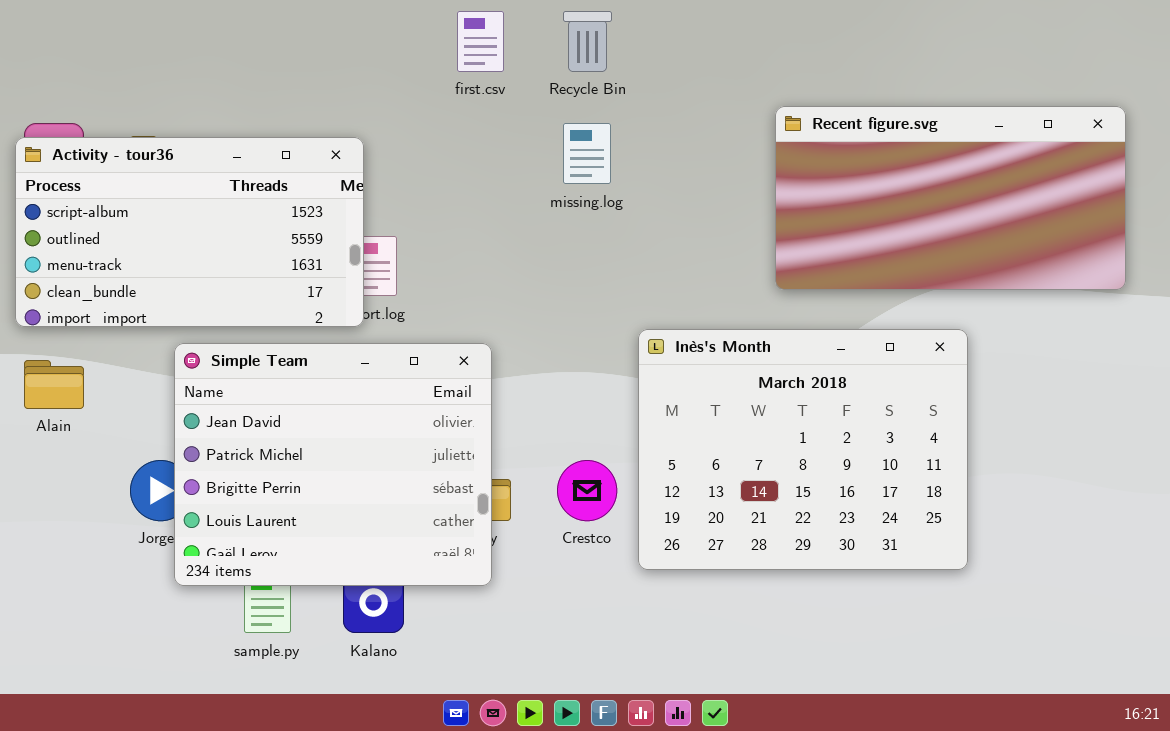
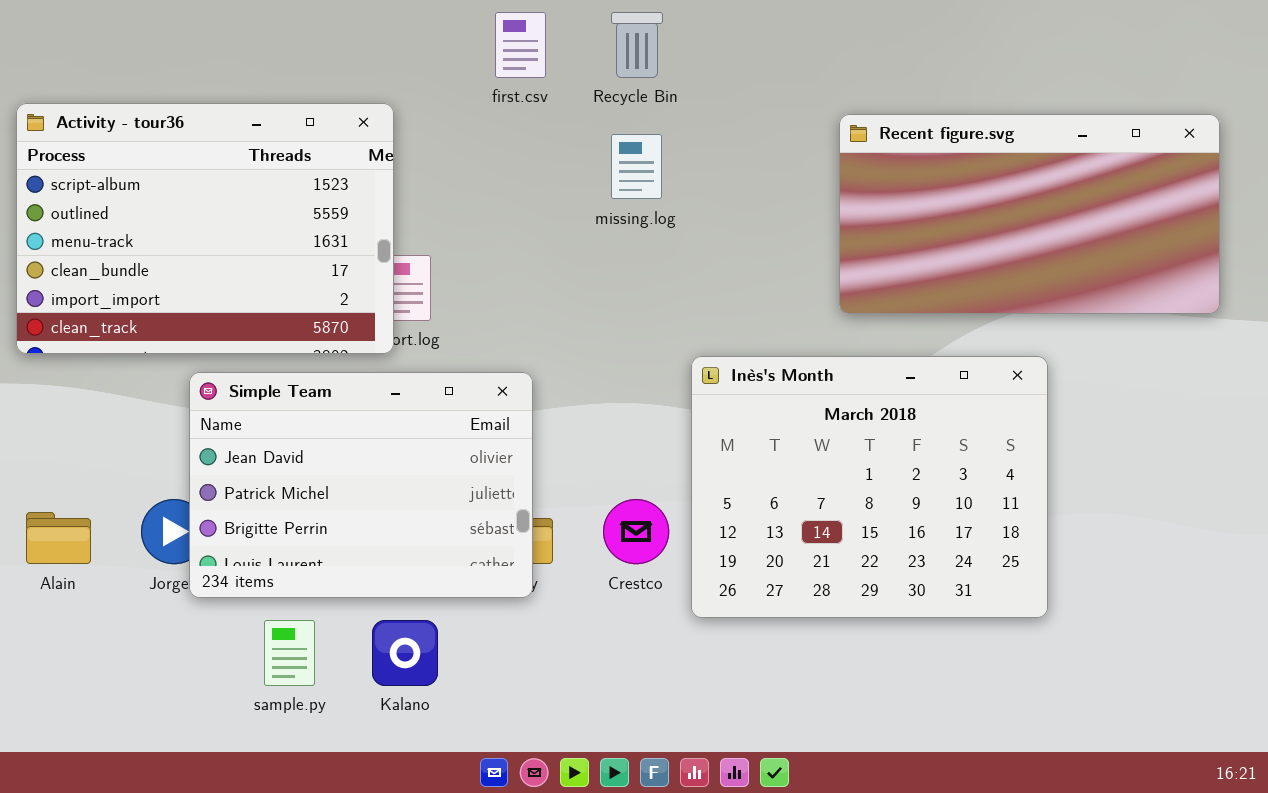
Activity - tour36: [15,137,364,327] -> [16,103,394,354], resized
Simple Team: [174,343,492,586] -> [189,372,533,598], resized
Alain: [24,360,84,409] -> [26,512,91,564], moved

